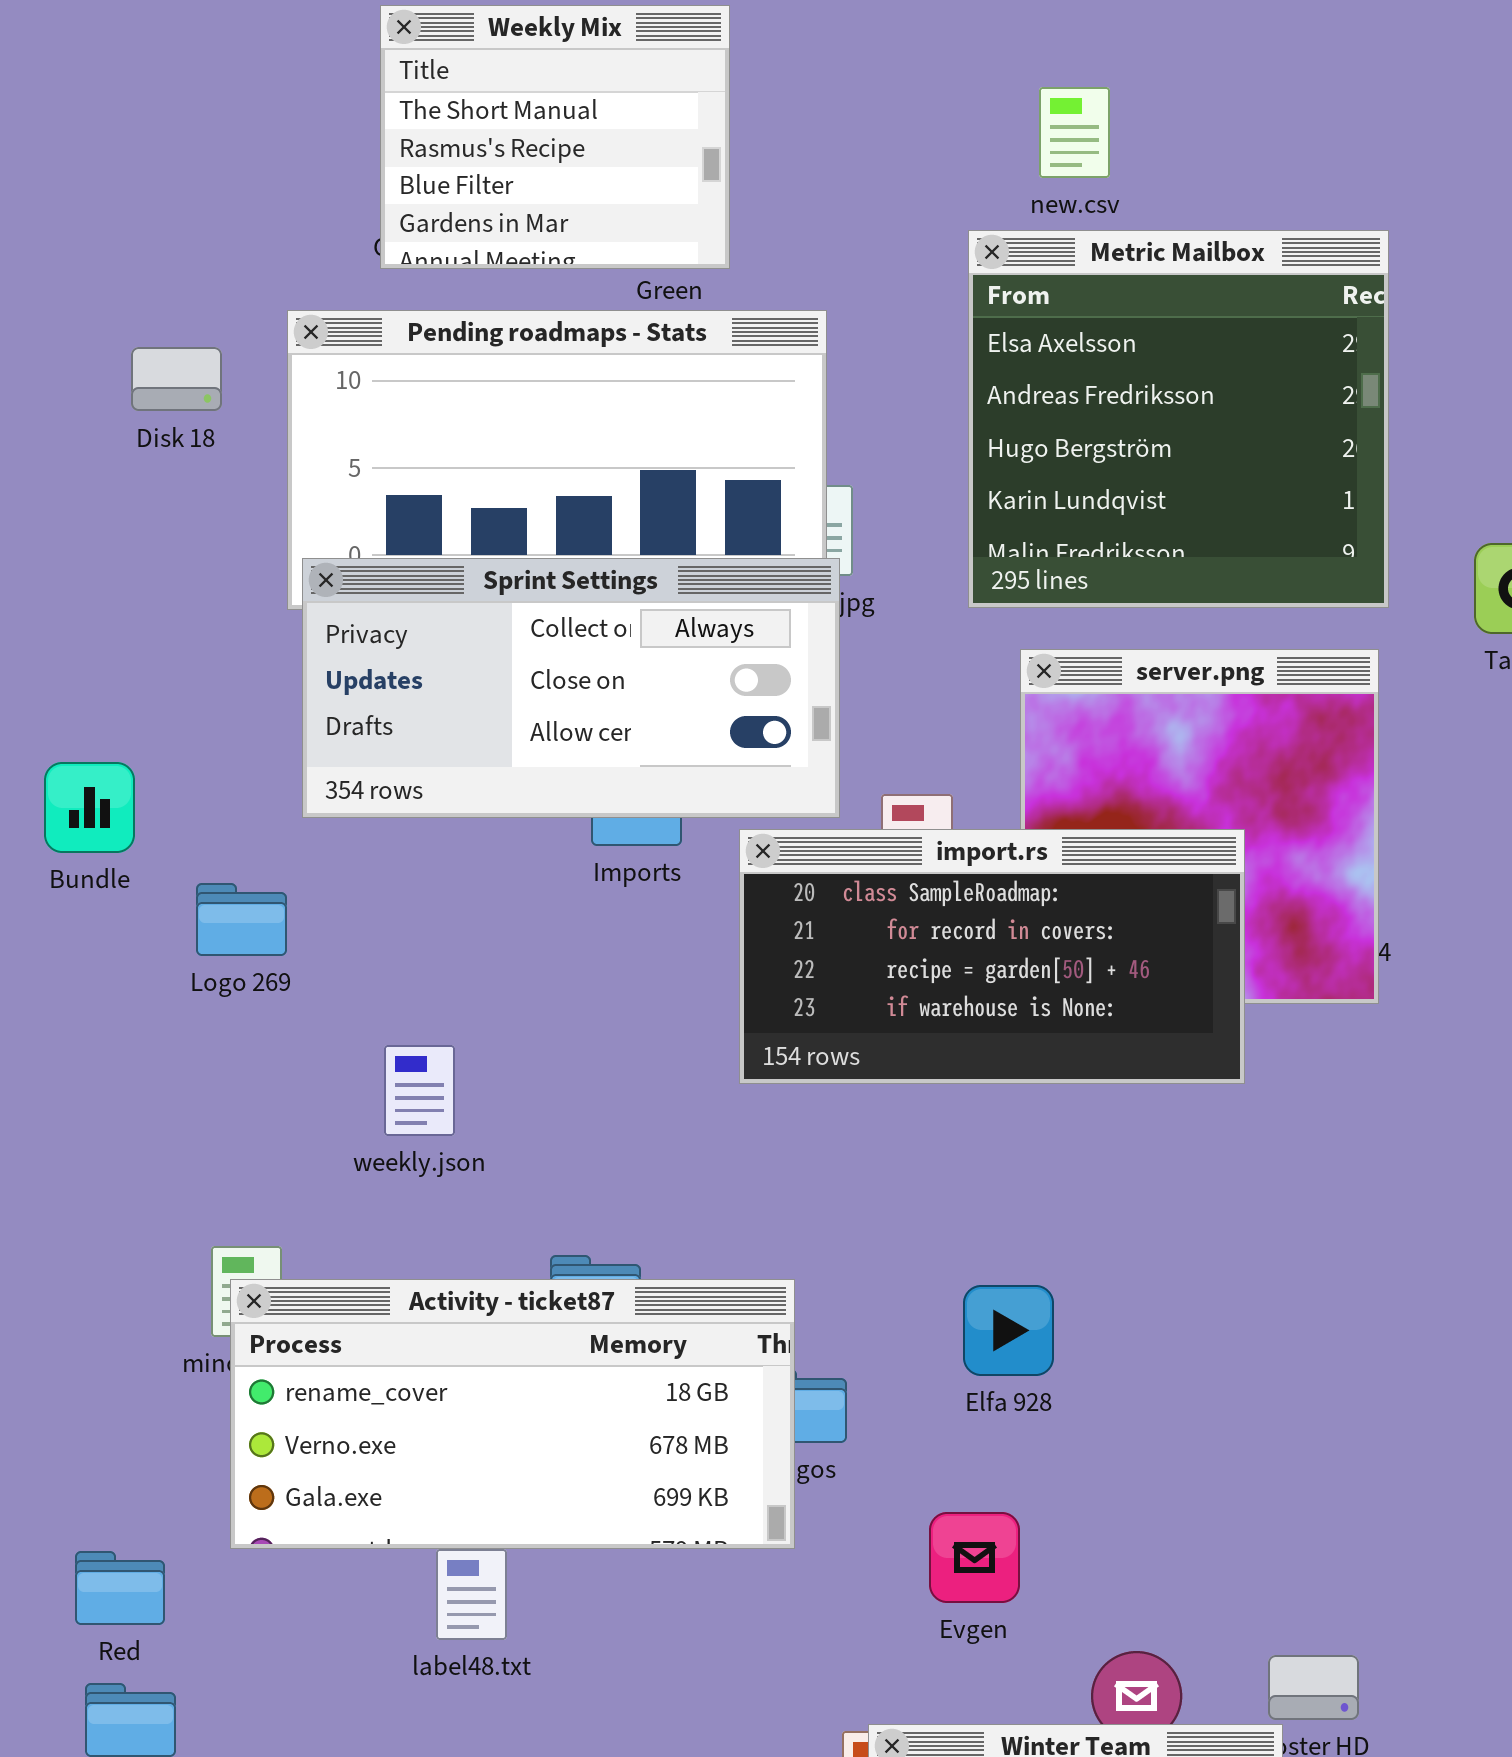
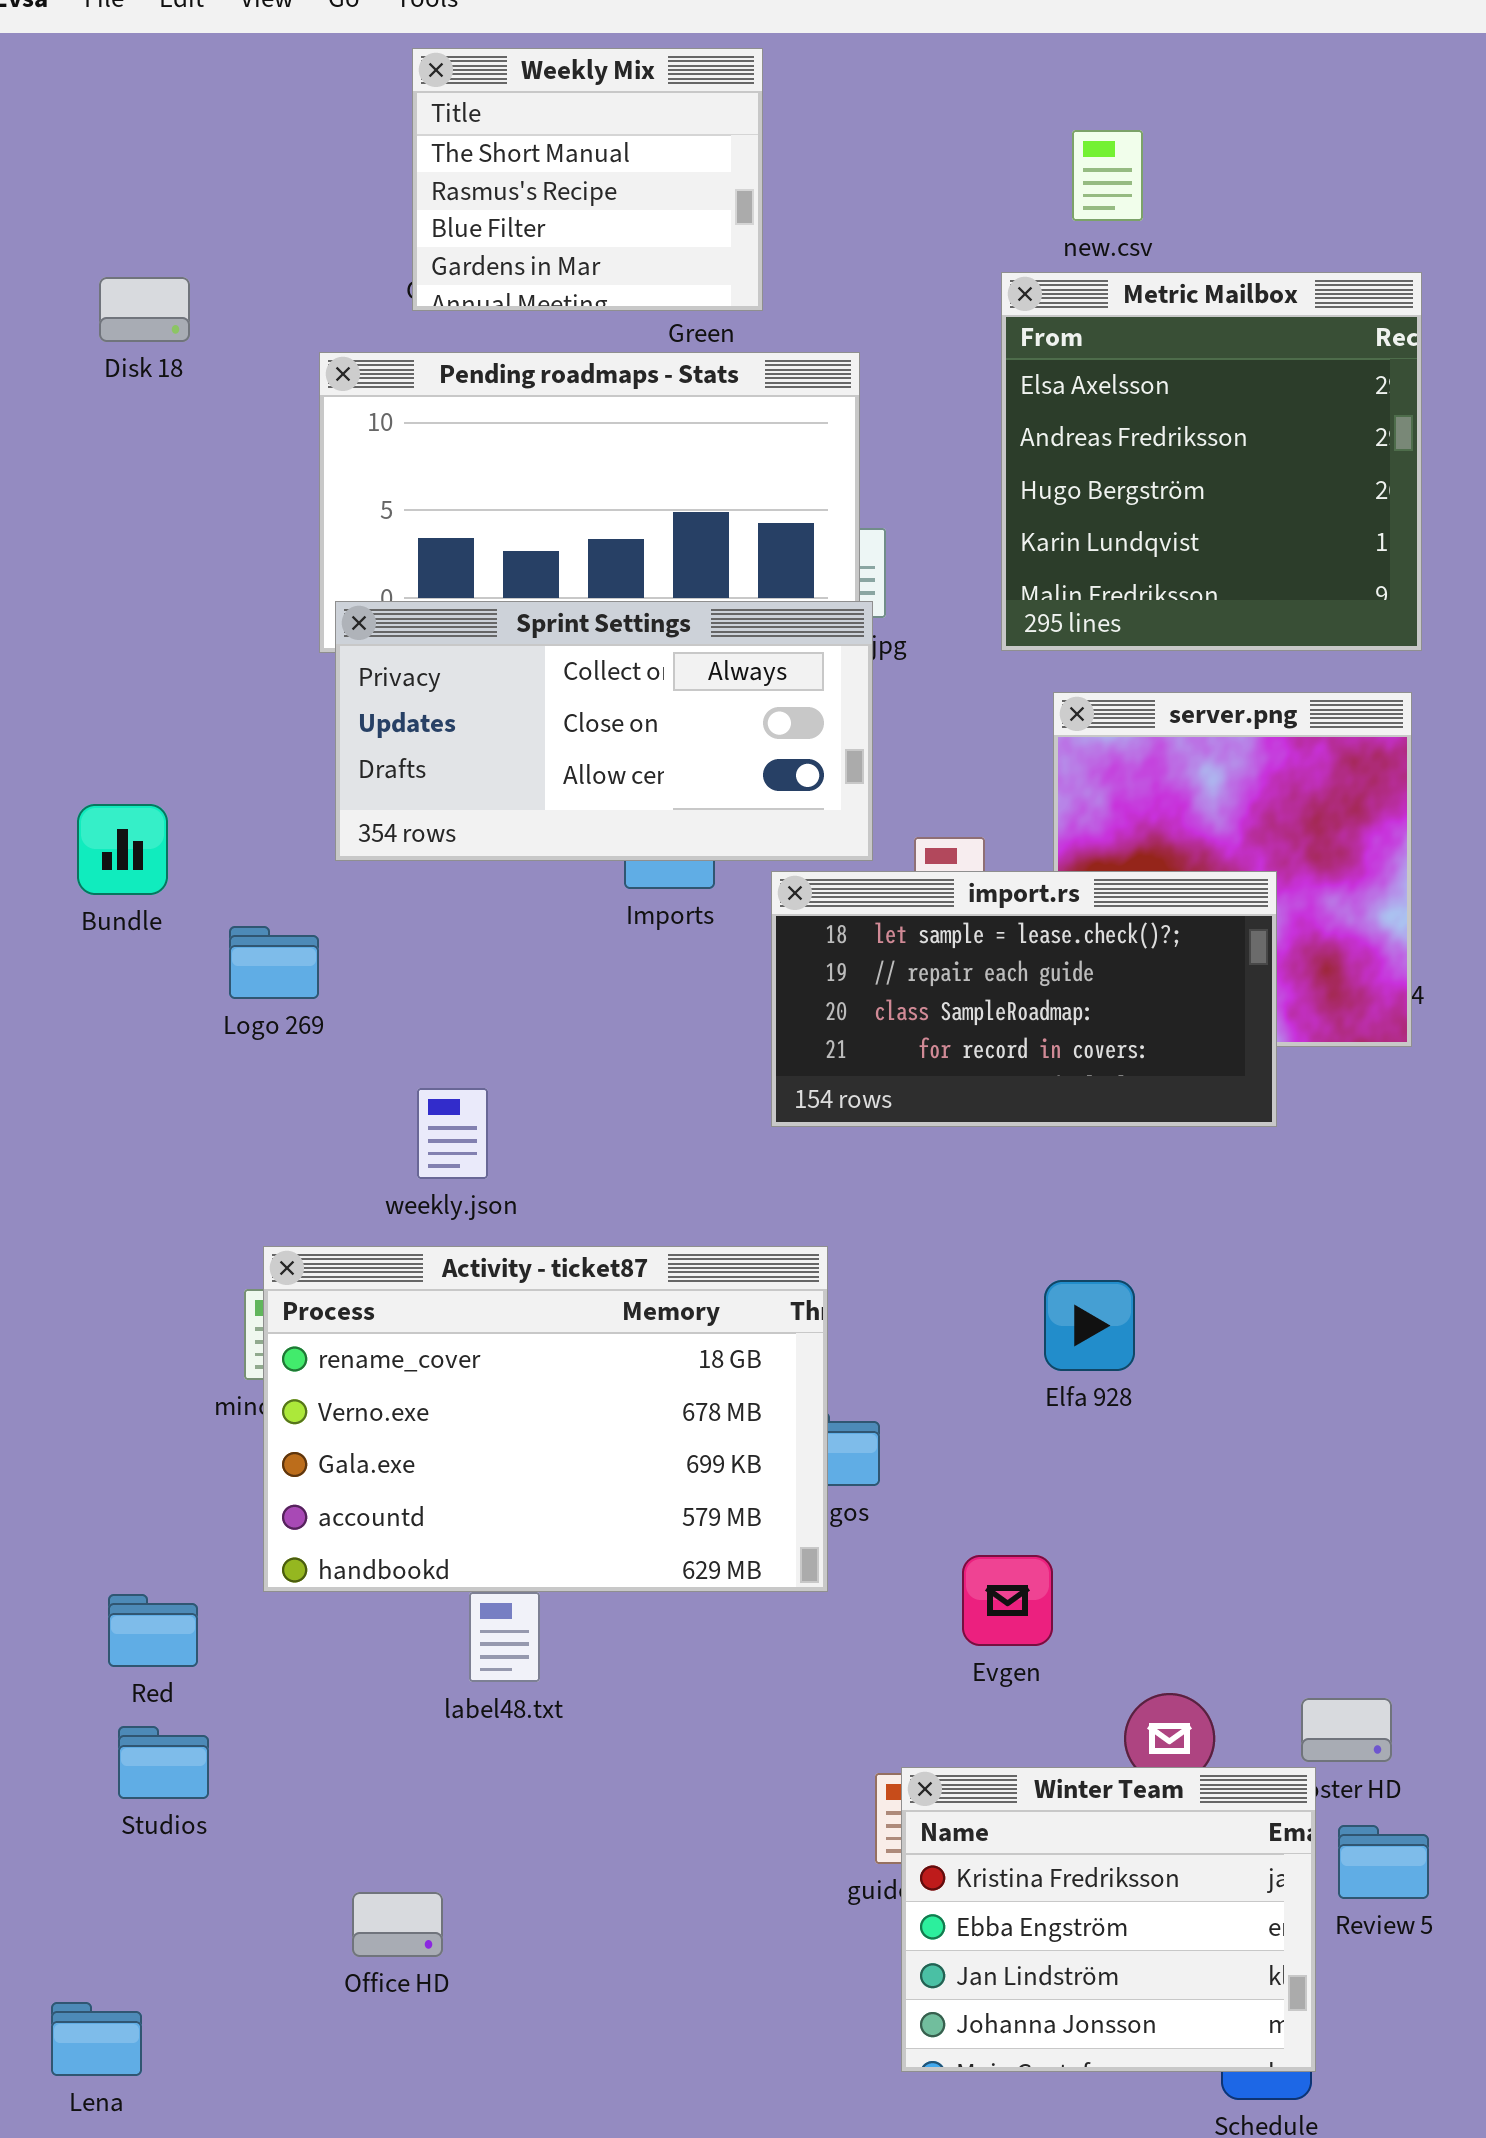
Disk 18: [131,347,222,411] -> [99,277,190,342], moved
import.rs: [739,829,1245,1084] -> [771,871,1277,1127], scrolled up 2 rows
Activity - ticket87: [230,1279,795,1549] -> [263,1246,828,1592], resized
Elfa 928: [963,1285,1054,1376] -> [1044,1280,1135,1371], moved

